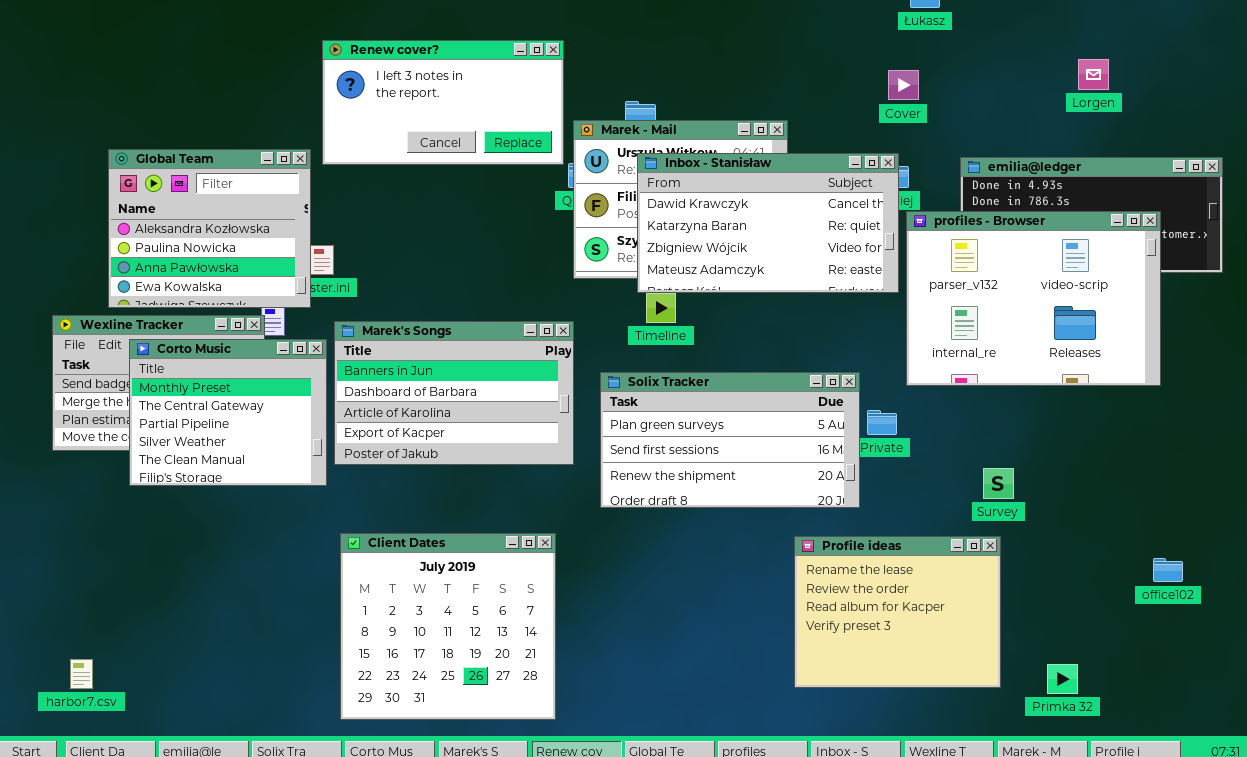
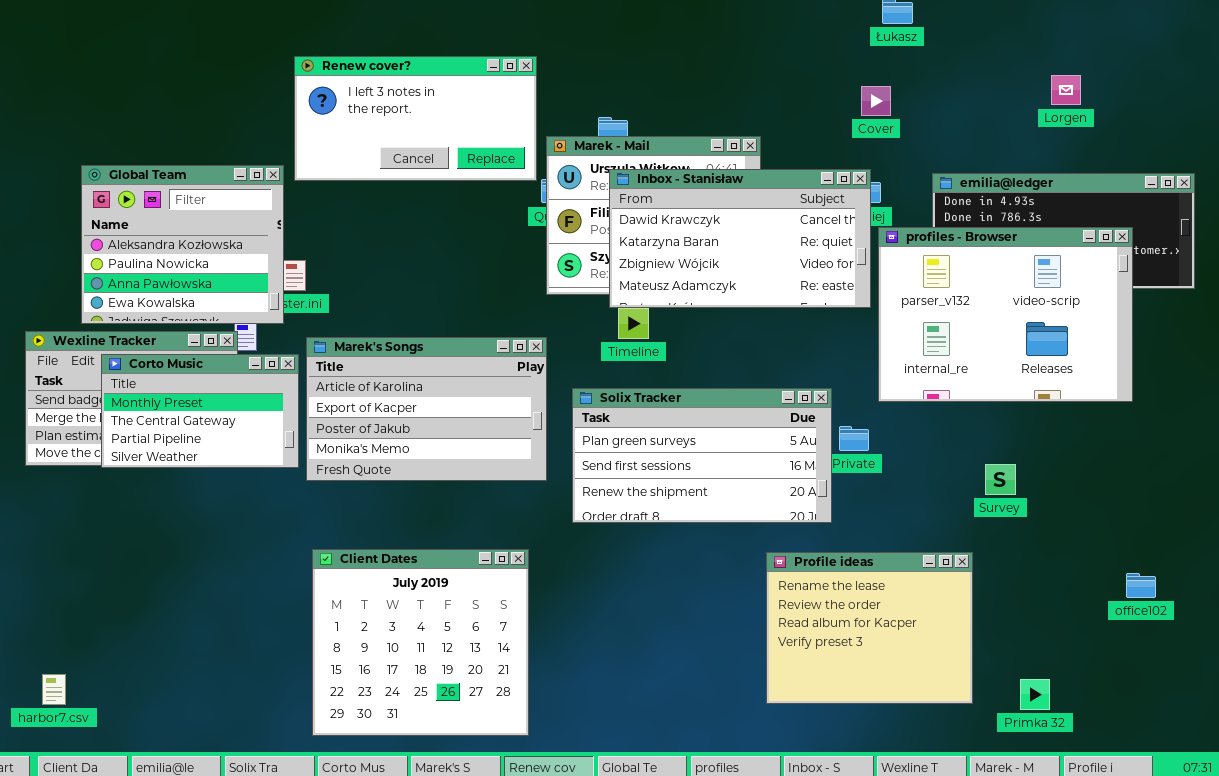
Marek's Songs: [334,321,574,465] -> [306,337,547,481], scrolled down 2 rows
Corto Music: [129,339,327,486] -> [101,354,299,468], resized
Survey: [983,468,1014,499] -> [985,464,1016,495], moved

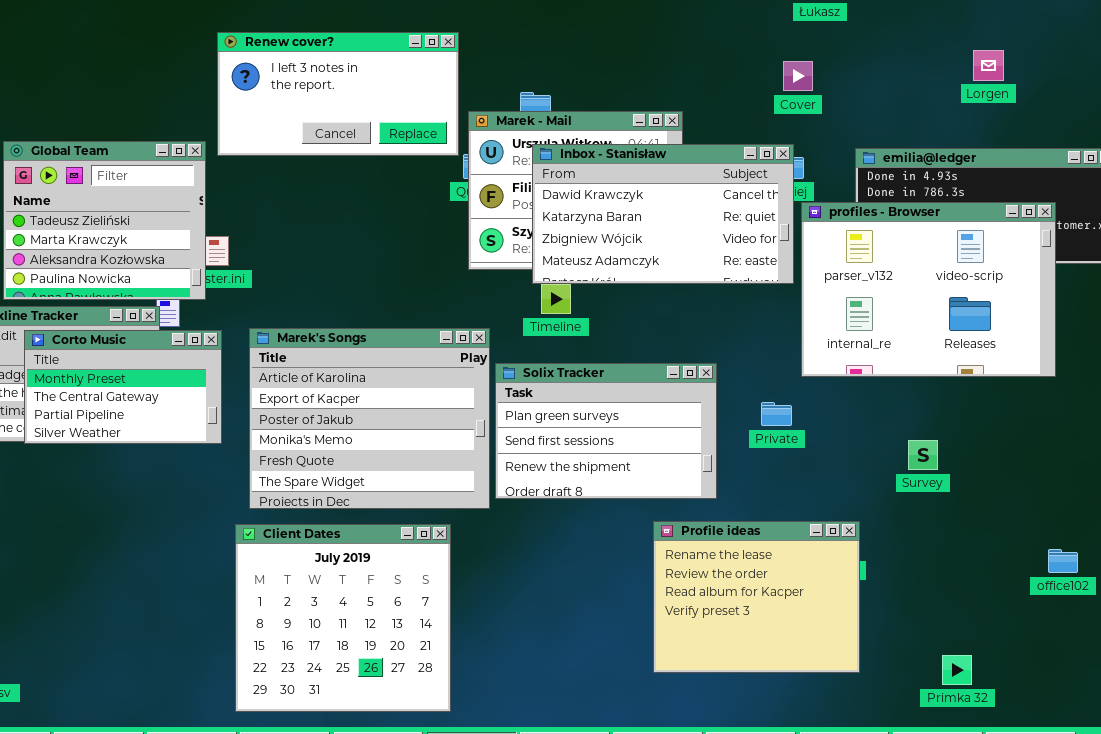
Global Team: [81,165,284,324] -> [3,141,206,300], scrolled up 2 rows
Marek's Songs: [306,337,547,481] -> [249,328,490,509], moved, resized
Solix Tracker: [572,388,832,523] -> [495,363,717,499], resized
Profile ideas: [766,552,973,704] -> [653,521,860,673], moved

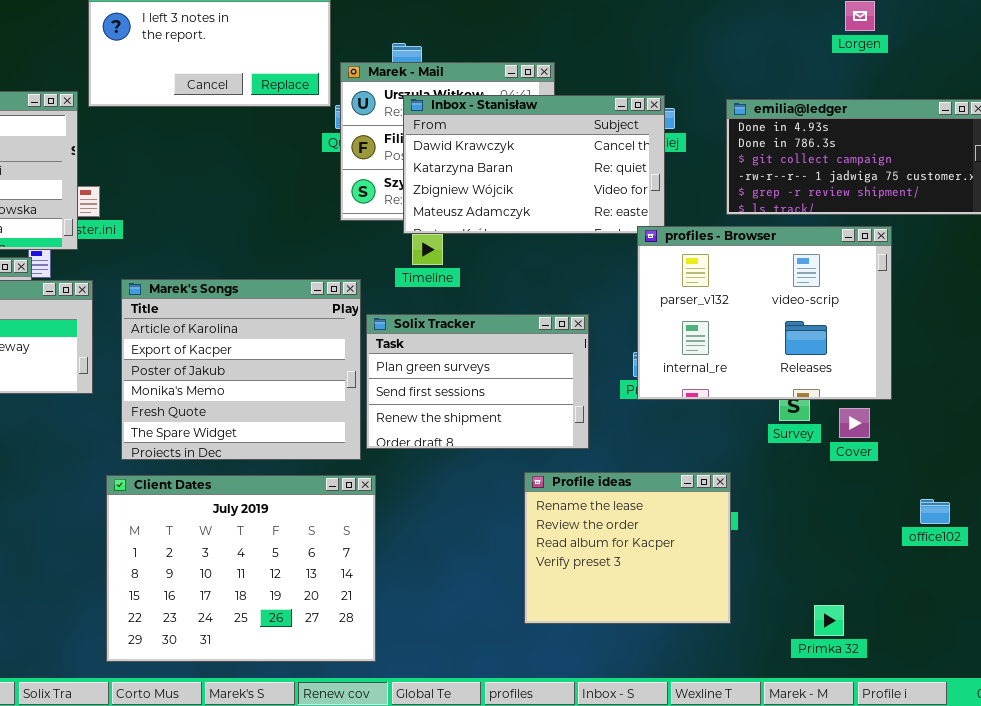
Cover: [783,61,813,91] -> [839,408,870,438], moved
profiles - Browser: [801,202,1056,377] -> [637,226,892,400], moved
Client Dates: [235,524,451,712] -> [106,475,376,662], resized

